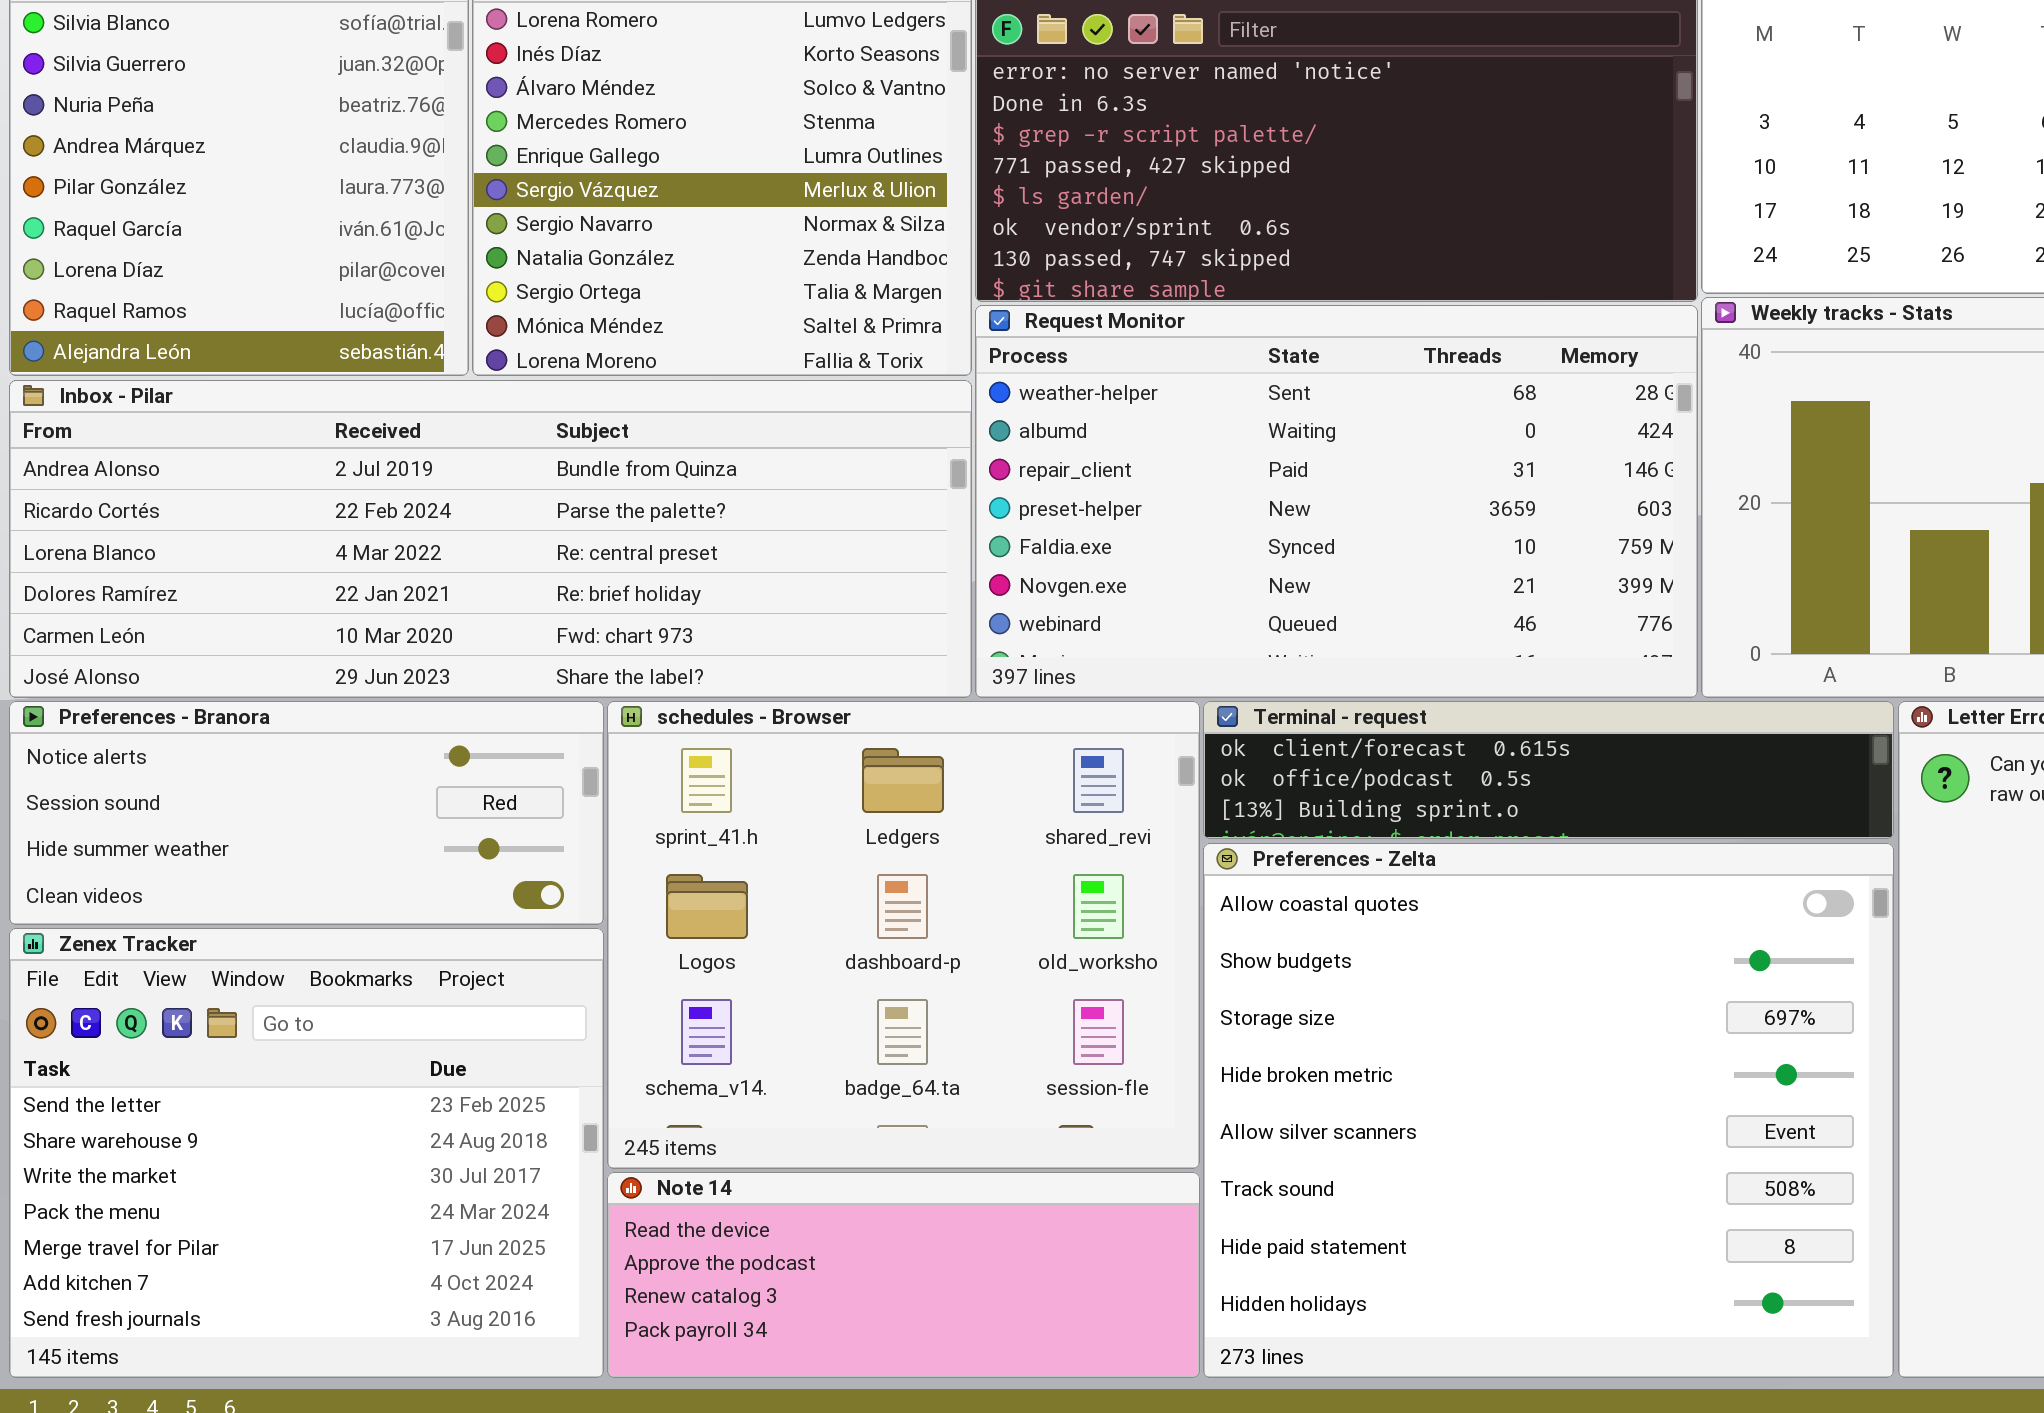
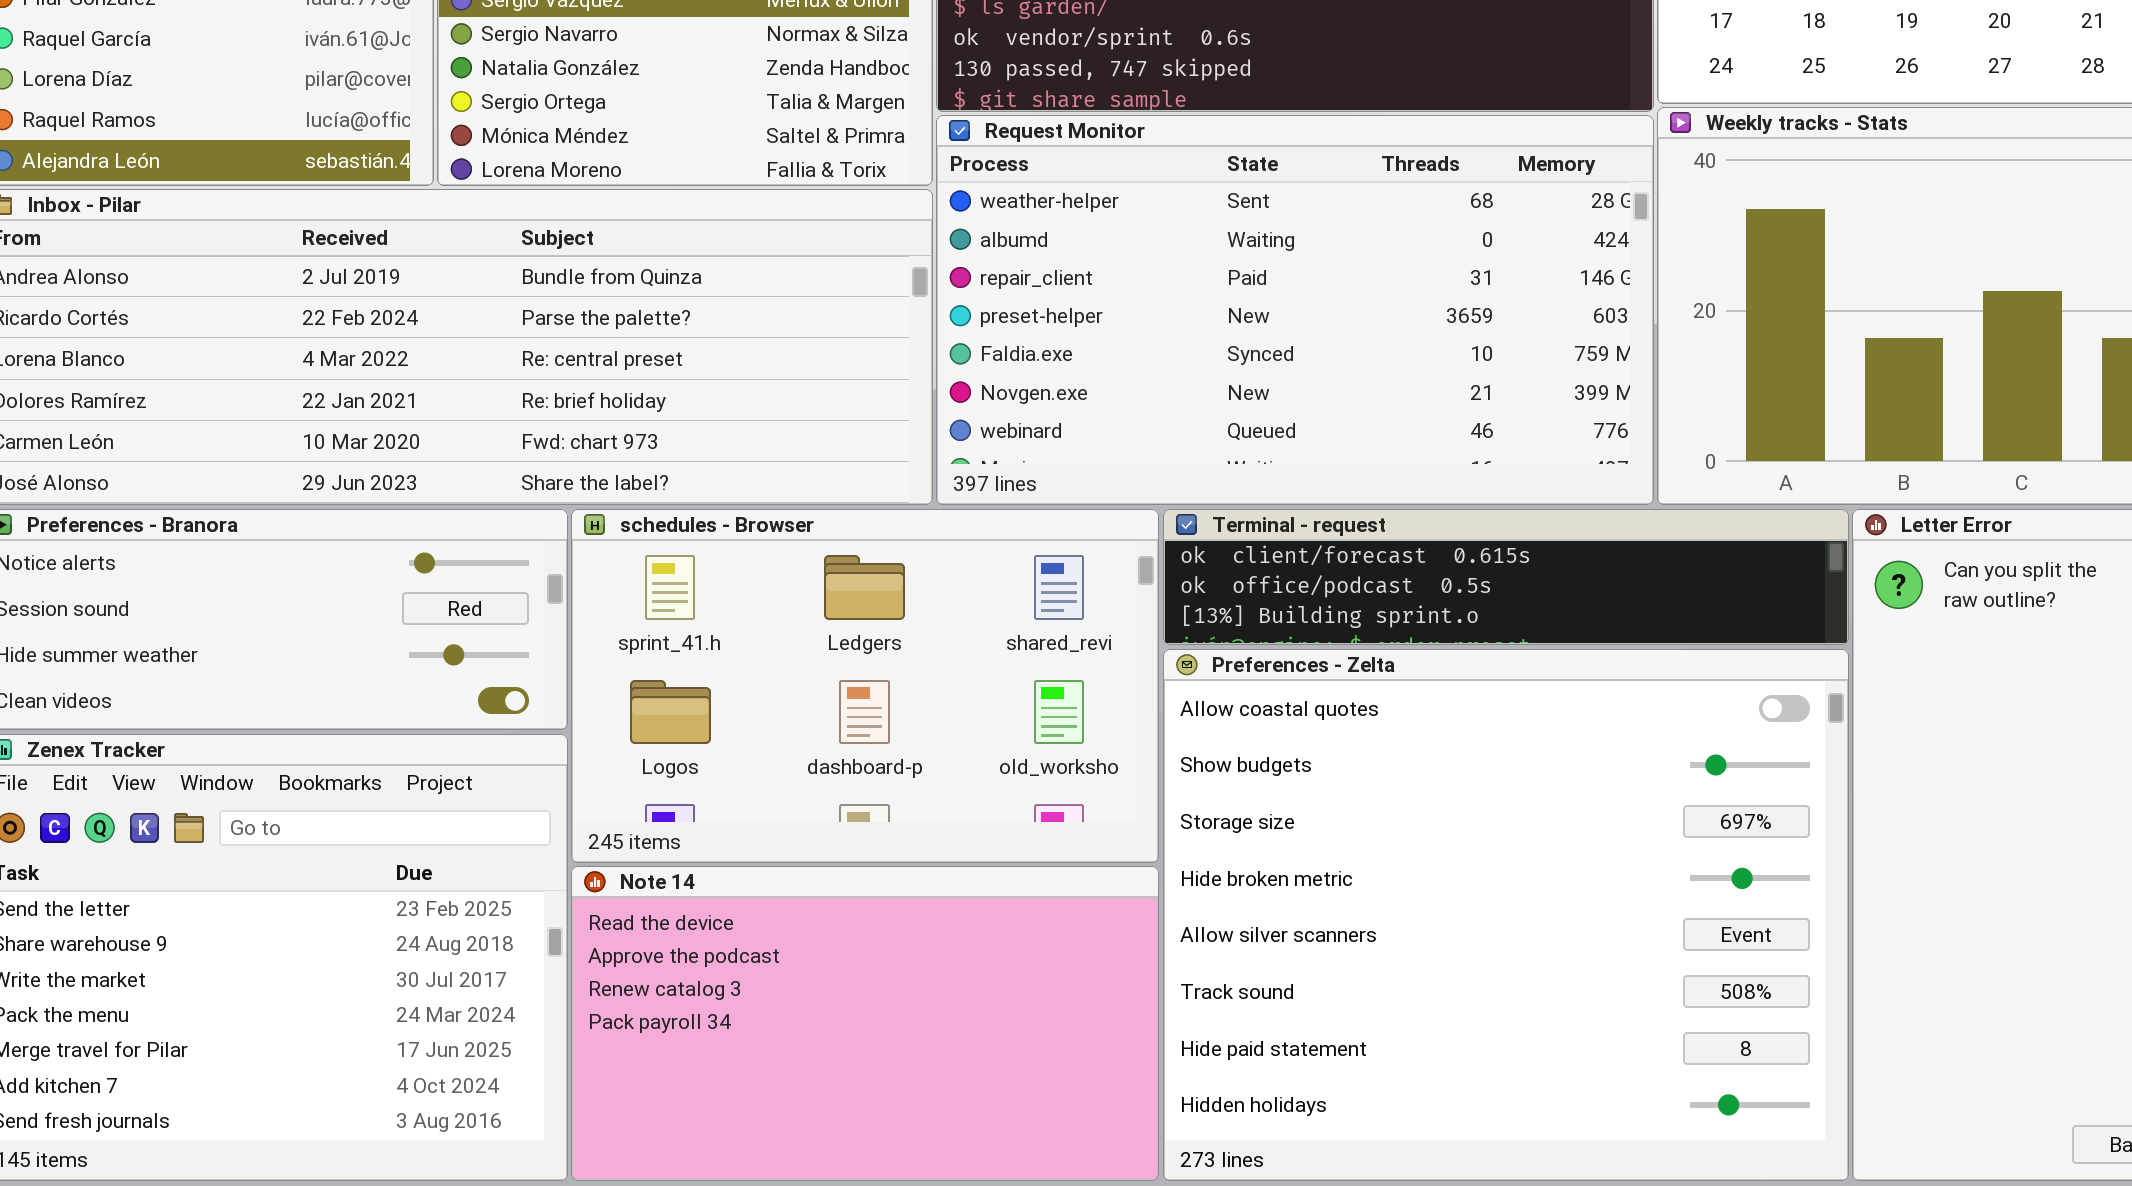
schedules - Browser: [607,701,1200,1169] -> [571,509,1159,863], resized
Note 14: [607,1172,1200,1378] -> [571,866,1159,1181], resized

